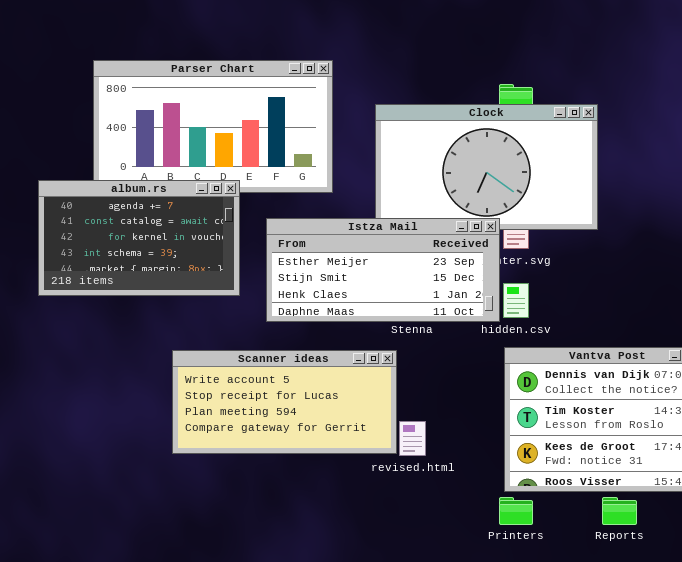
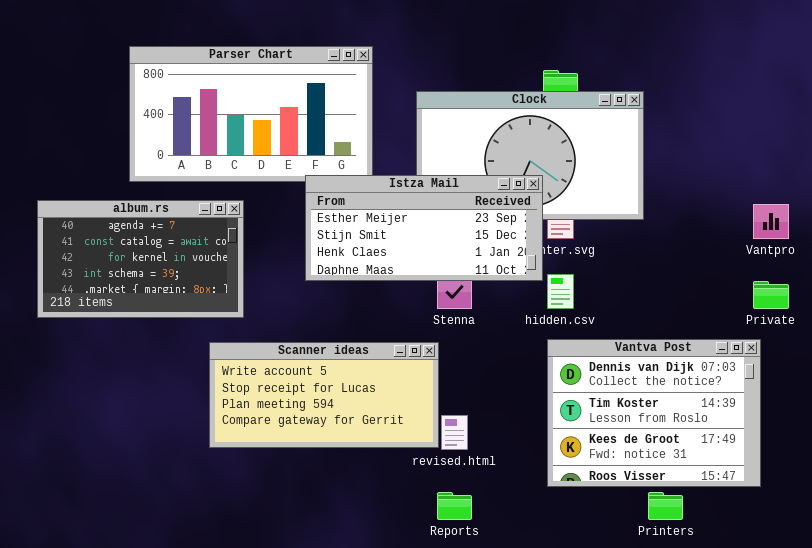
album.rs: [38,180,240,296] -> [37,200,244,318], moved
Istza Mail: [266,218,500,322] -> [305,175,543,281], moved
Printers: [499,497,533,525] -> [648,492,683,520], moved
Reports: [602,497,637,525] -> [437,492,472,520], moved

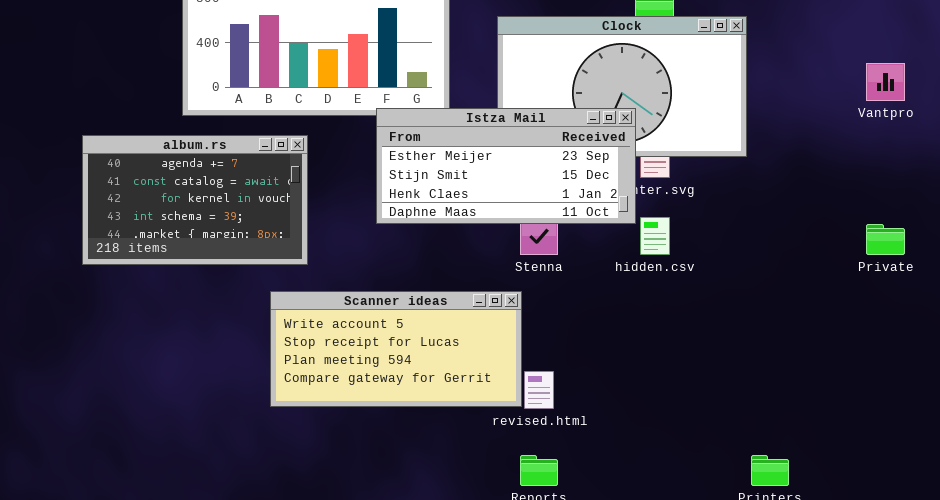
Vantpro: [753,204,789,239] -> [866,63,905,101], moved
Vantva Post: [547,339,761,487] -> none, closed

